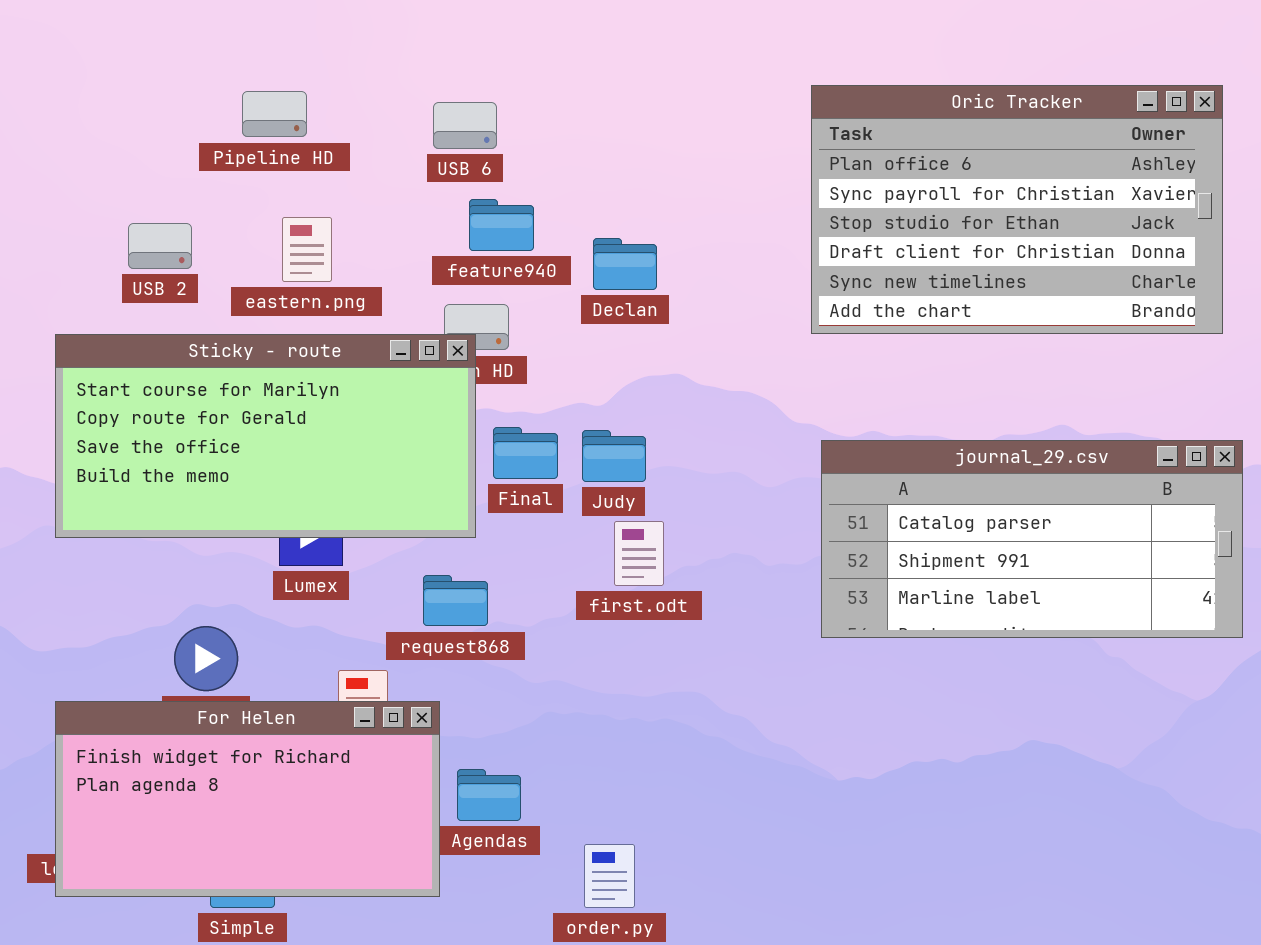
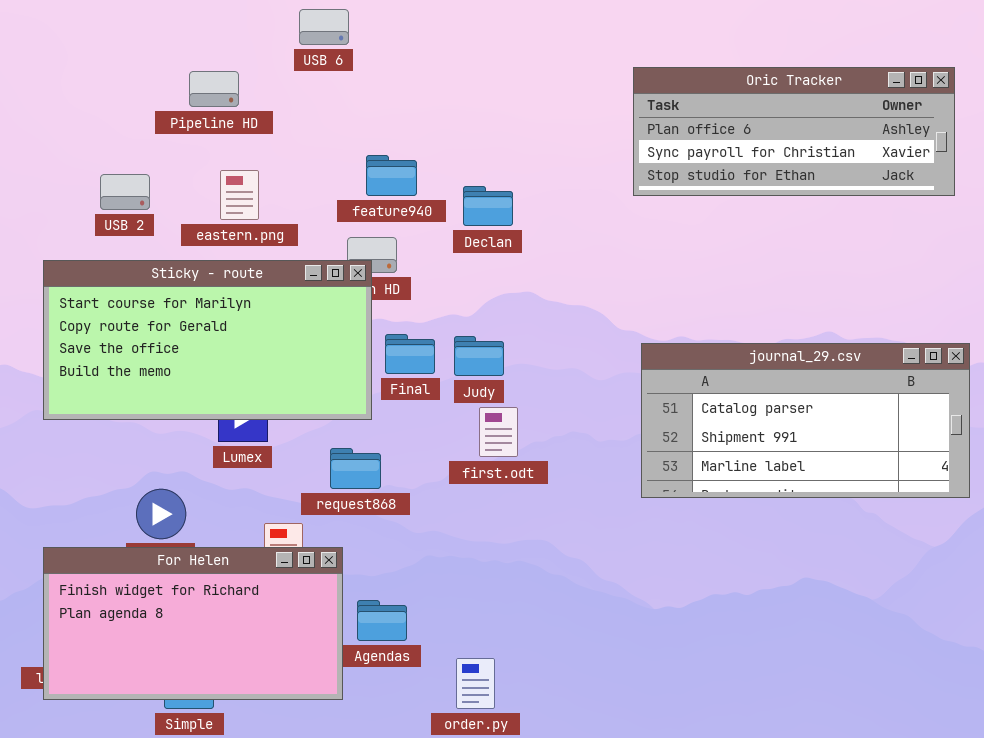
Oric Tracker: [811,85,1223,334] -> [633,67,955,196], resized
USB 6: [433,102,497,149] -> [299,9,349,45], moved

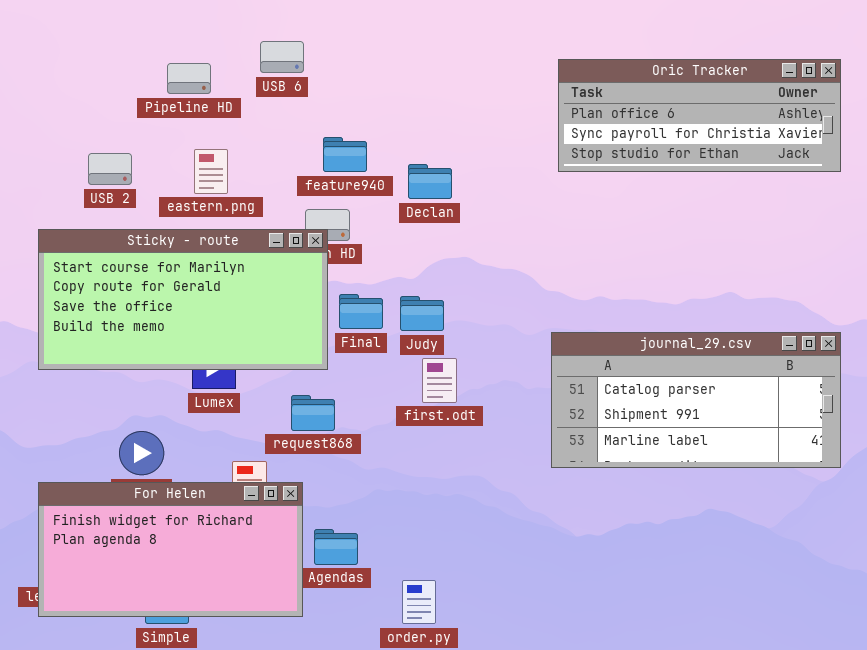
USB 6: [299,9,349,45] -> [260,41,304,73], moved
journal_29.csv: [641,343,970,498] -> [551,332,841,468], moved

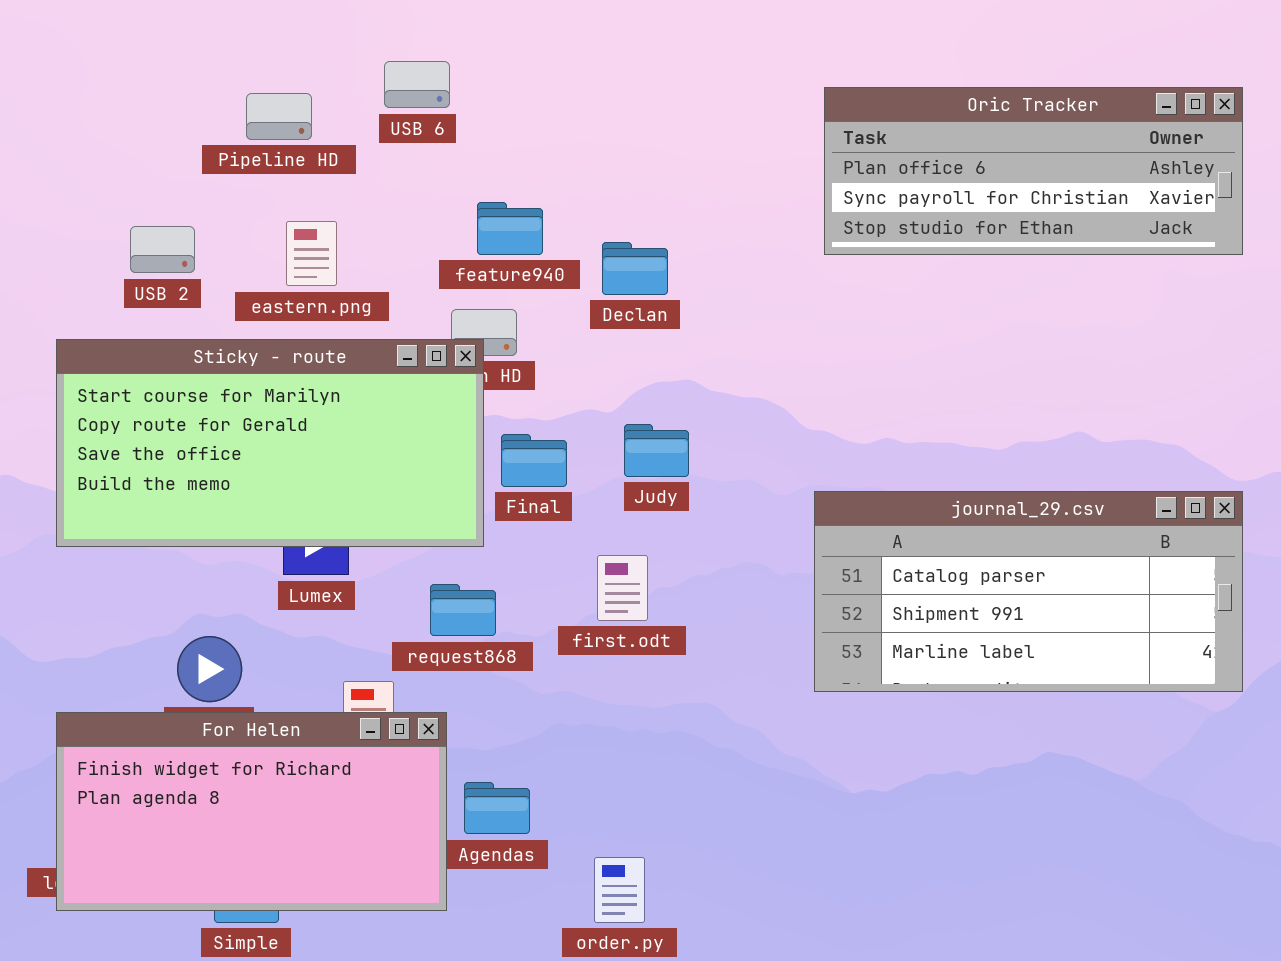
Judy: [400,296,444,331] -> [624,424,689,477], moved
first.odt: [422,358,457,403] -> [597,555,648,621], moved

